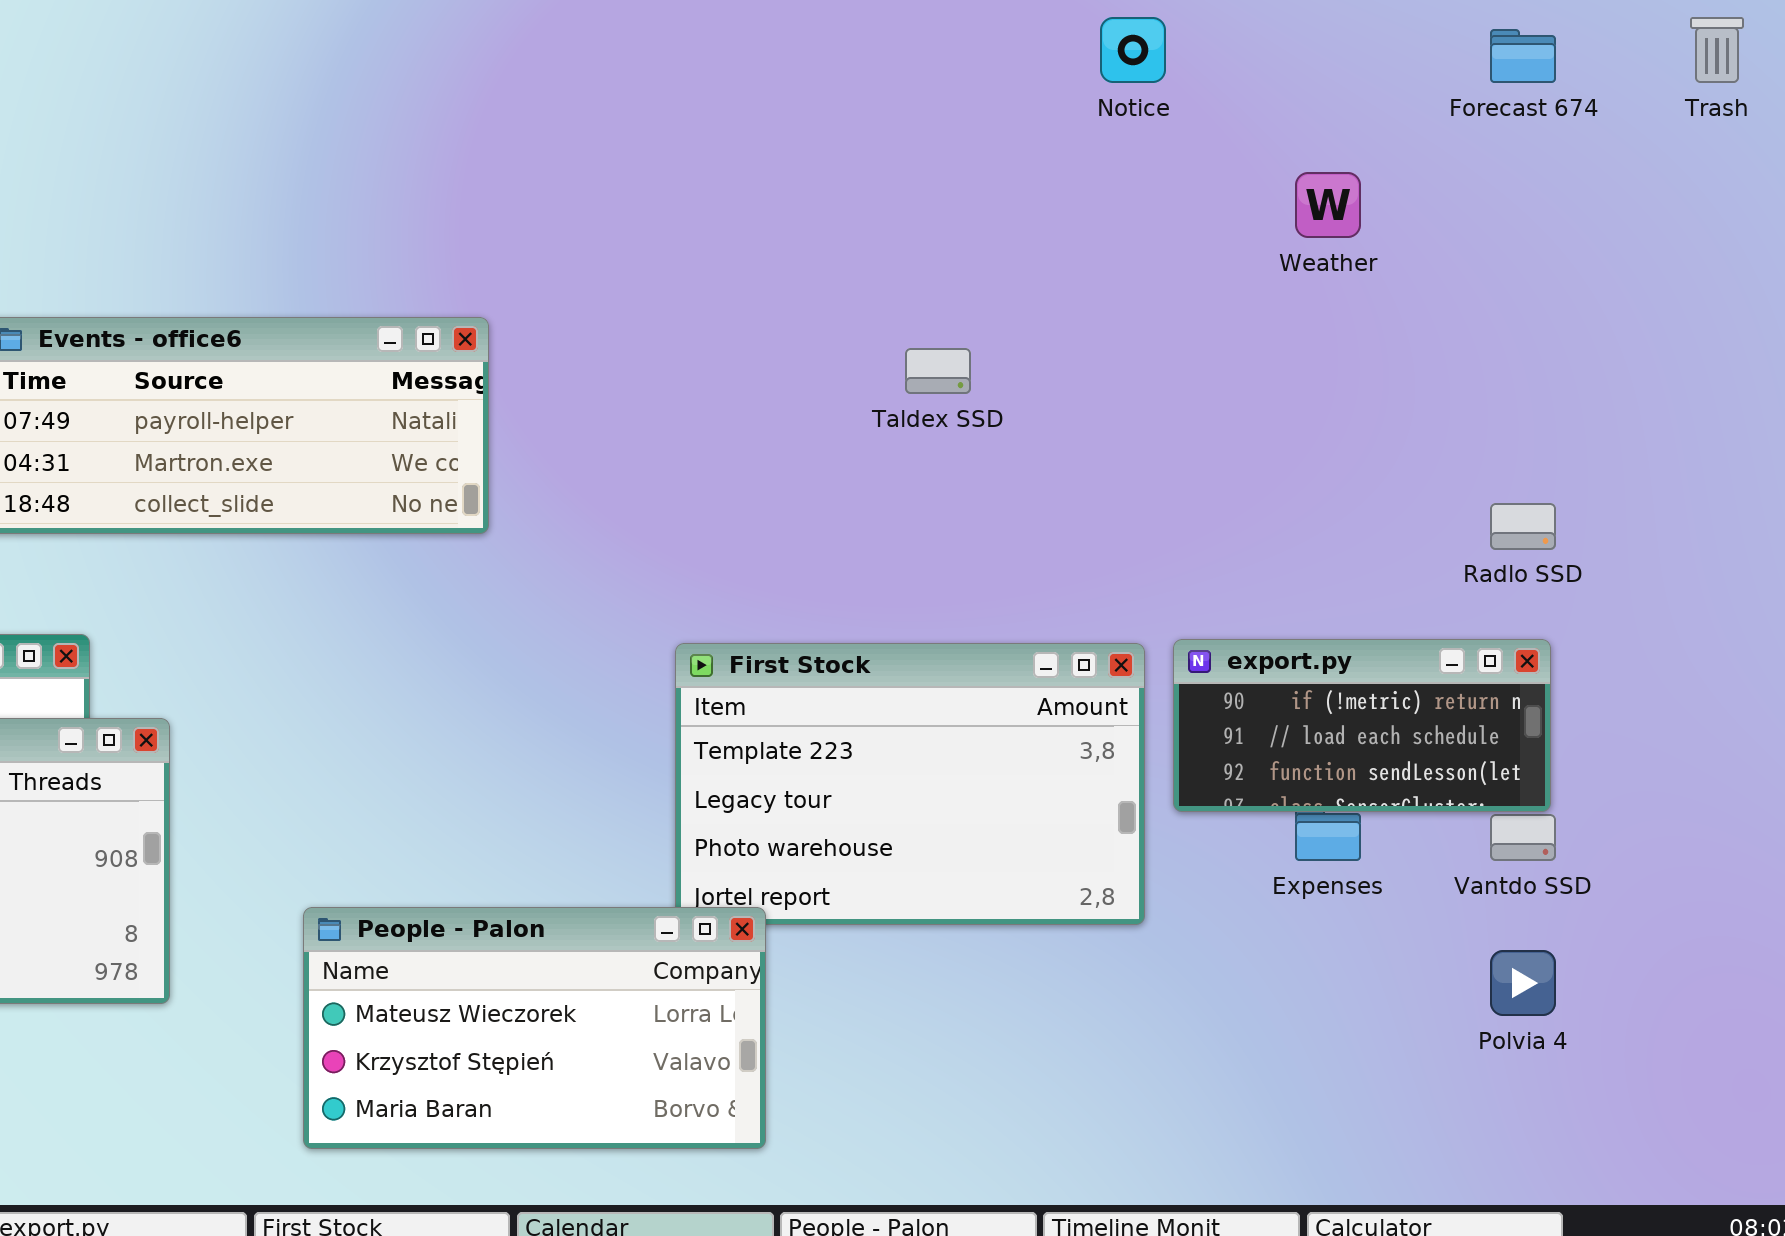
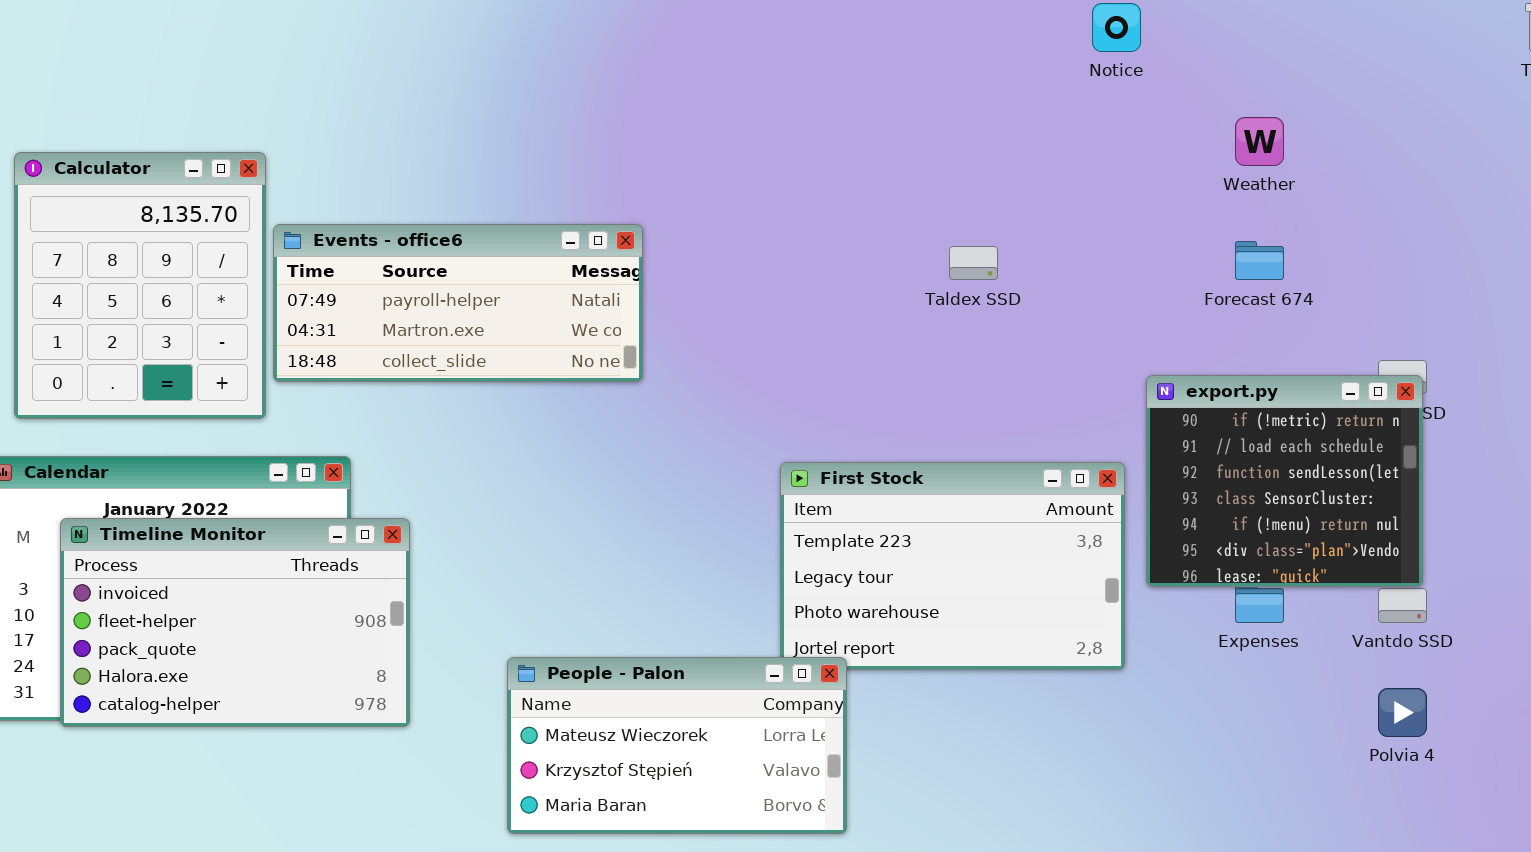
Forecast 674: [1490,29,1556,83] -> [1235,241,1284,280], moved
export.py: [1173,639,1551,812] -> [1146,375,1423,587], resized

